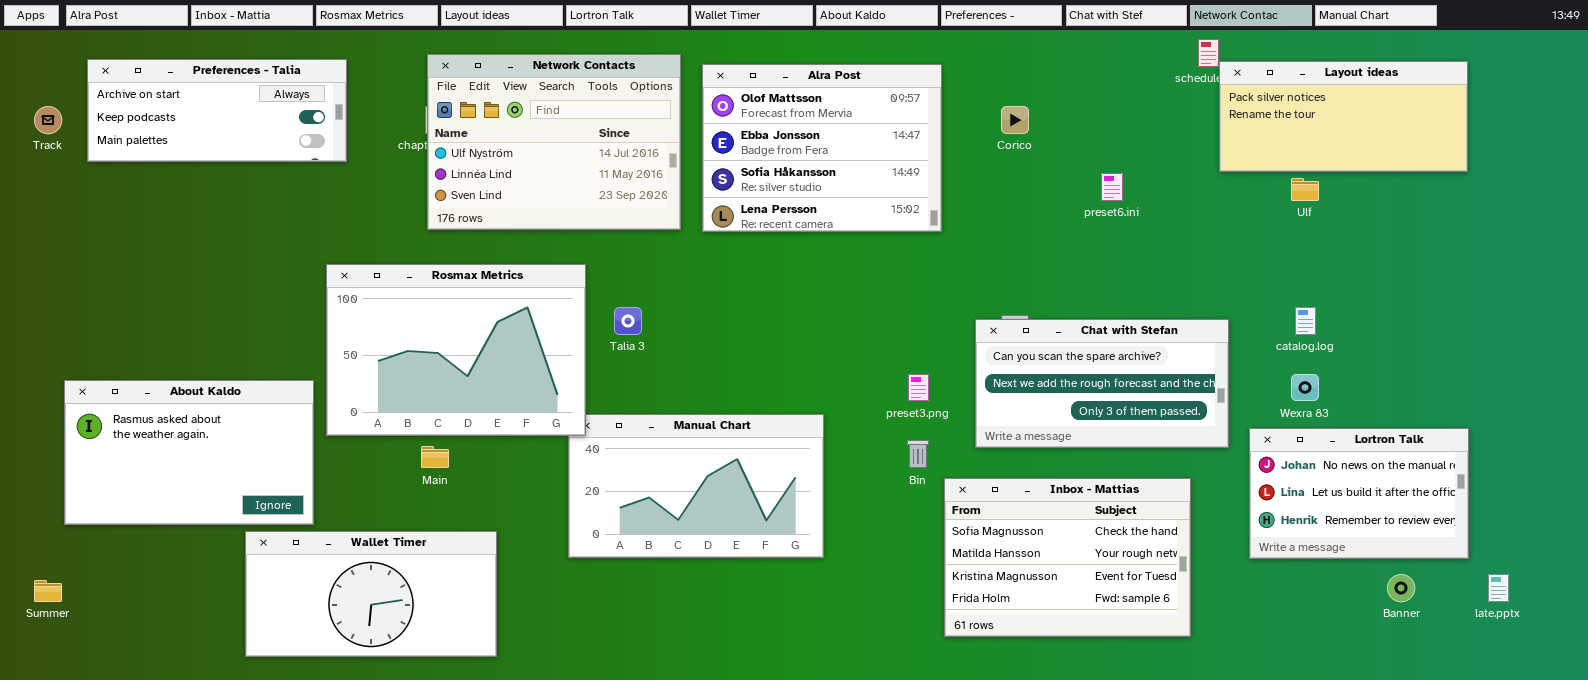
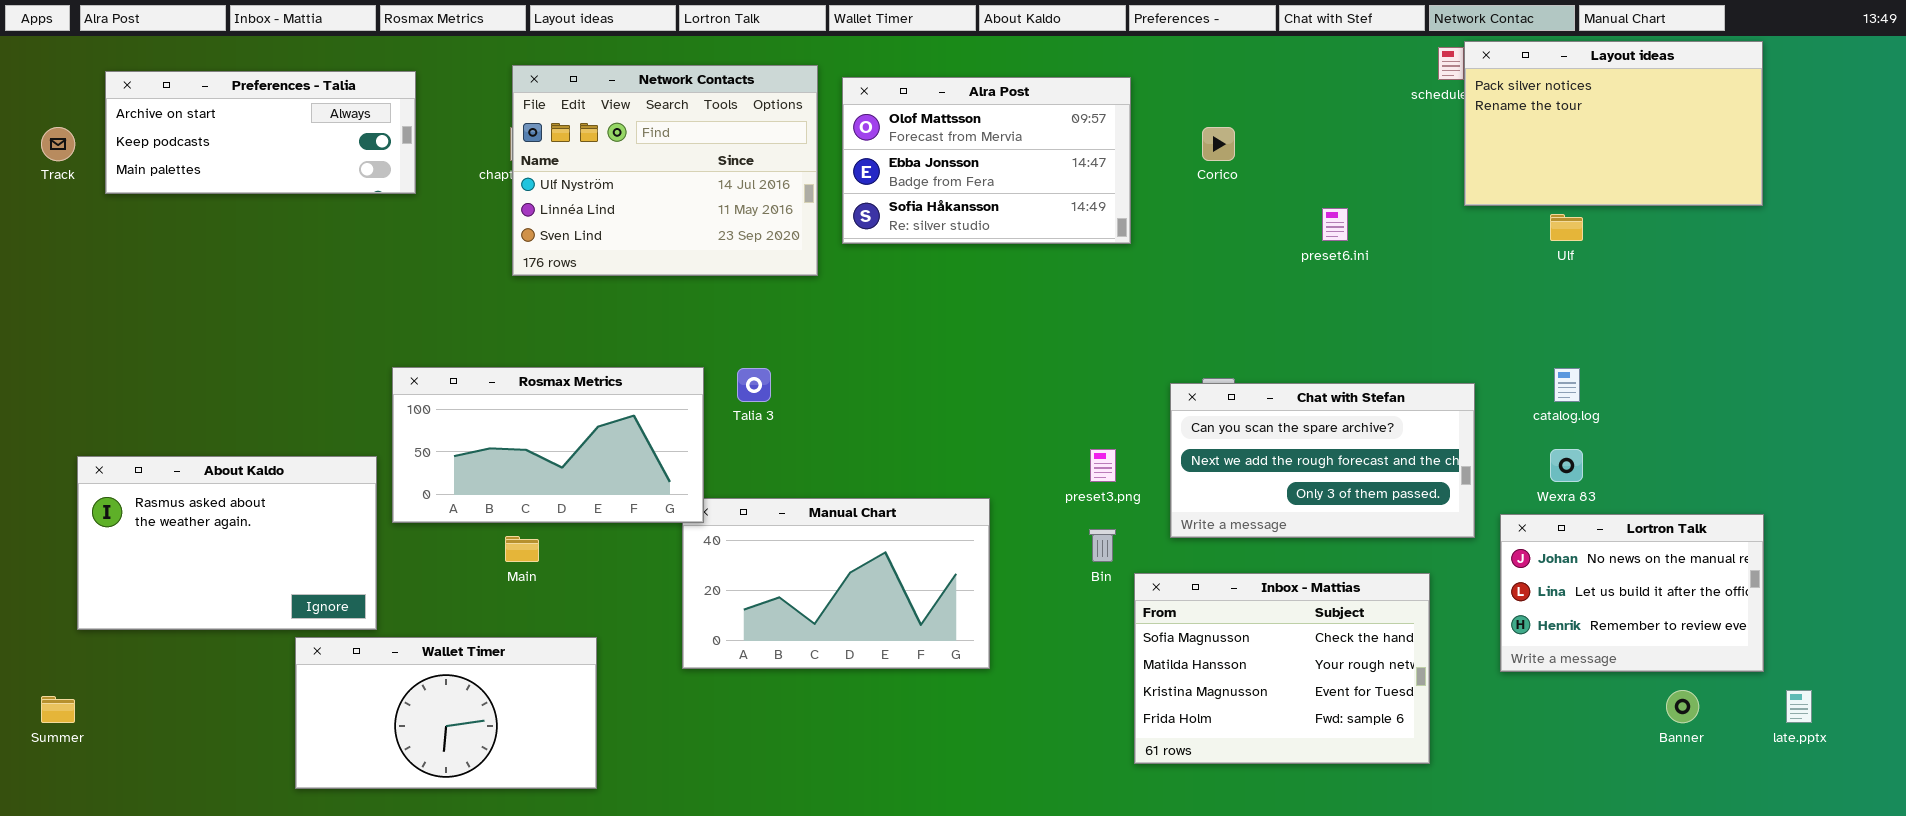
Layout ideas: [1219,61,1468,172] -> [1464,41,1763,206], resized
Alra Post: [702,64,942,232] -> [842,77,1131,244], resized
Rosmax Metrics: [326,264,586,436] -> [392,367,704,523], resized

